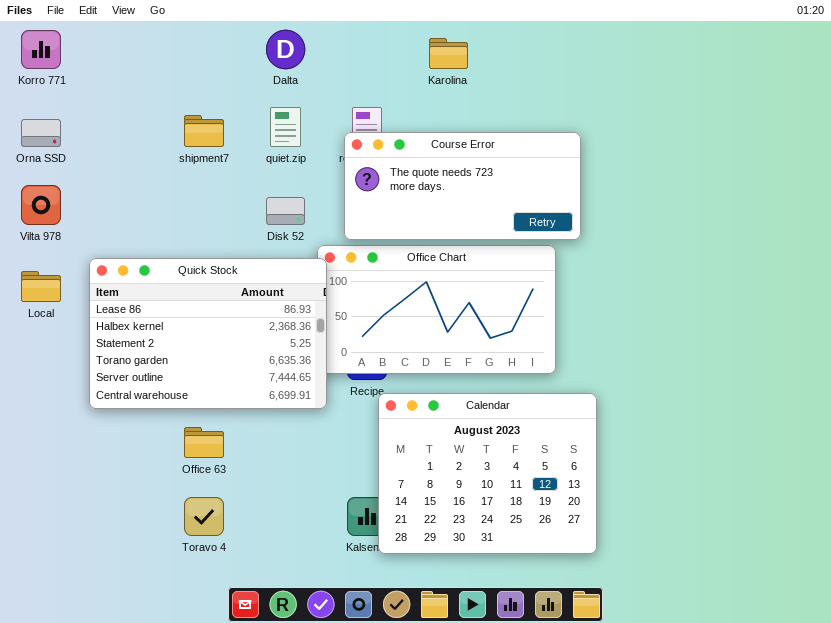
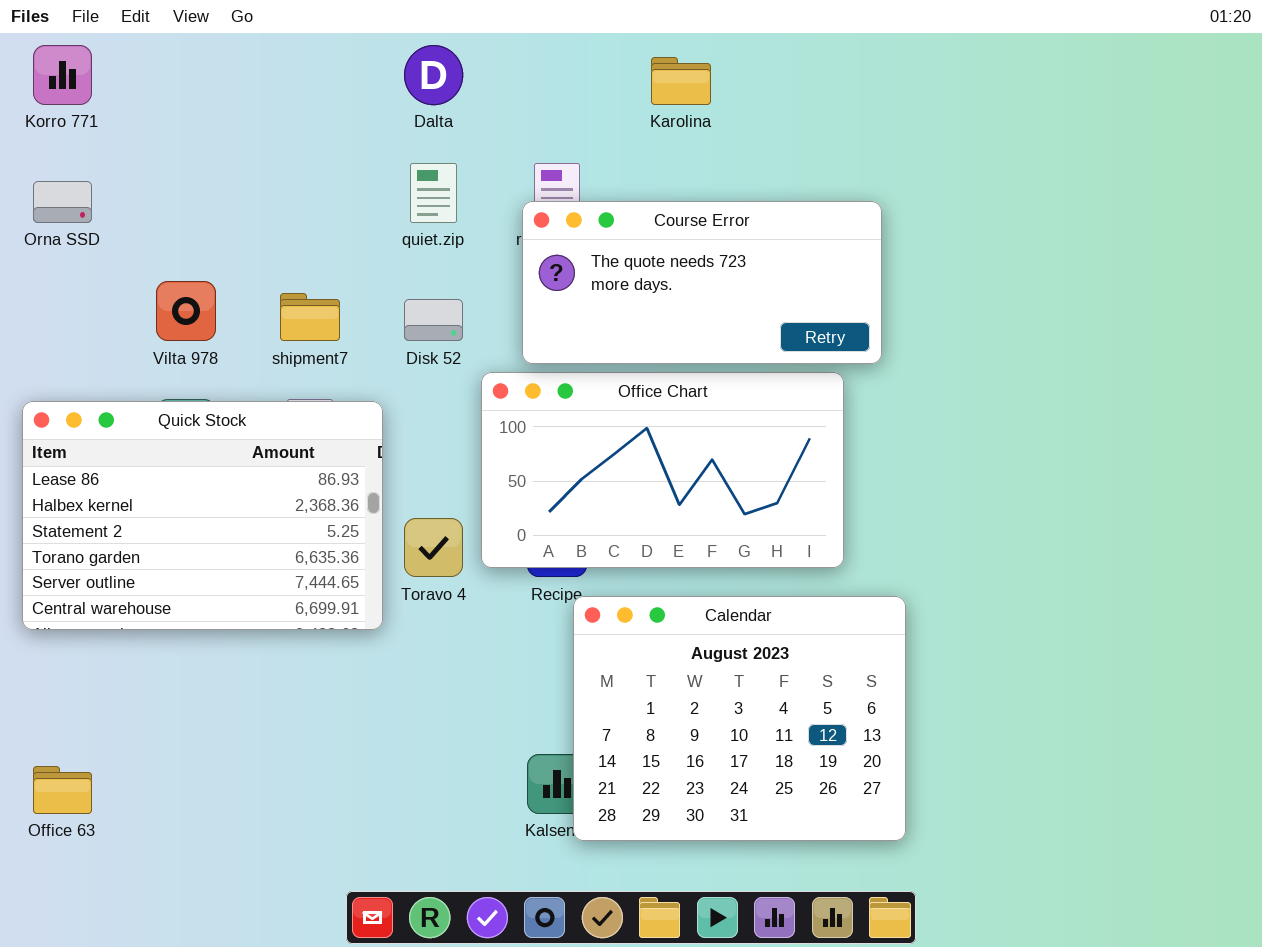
shipment7: [184,115,224,147] -> [280,293,340,341], moved
Vilta 978: [21,185,61,225] -> [156,281,216,341], moved
Quick Stock: [89,258,327,409] -> [22,401,383,630], moved
Office 63: [184,427,224,458] -> [33,766,92,814], moved
Toravo 4: [184,497,224,536] -> [404,518,463,577], moved

